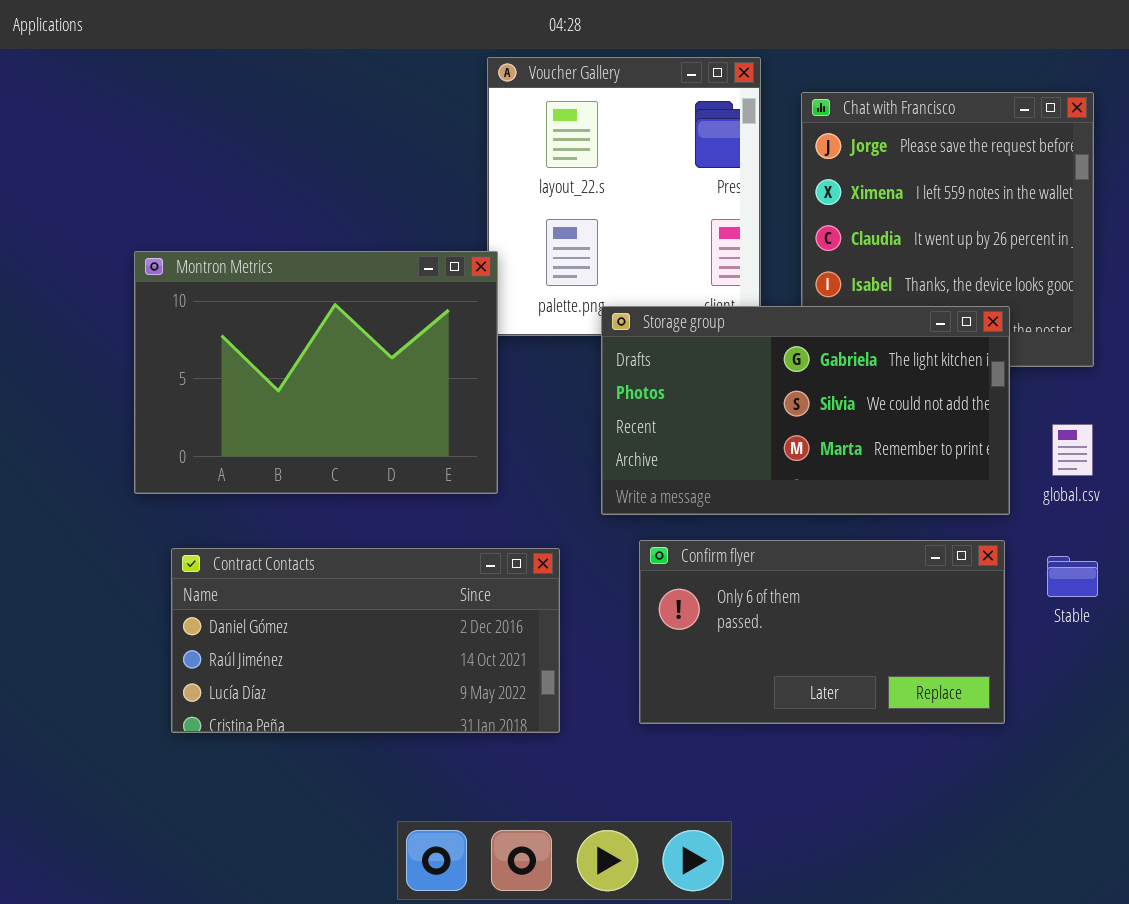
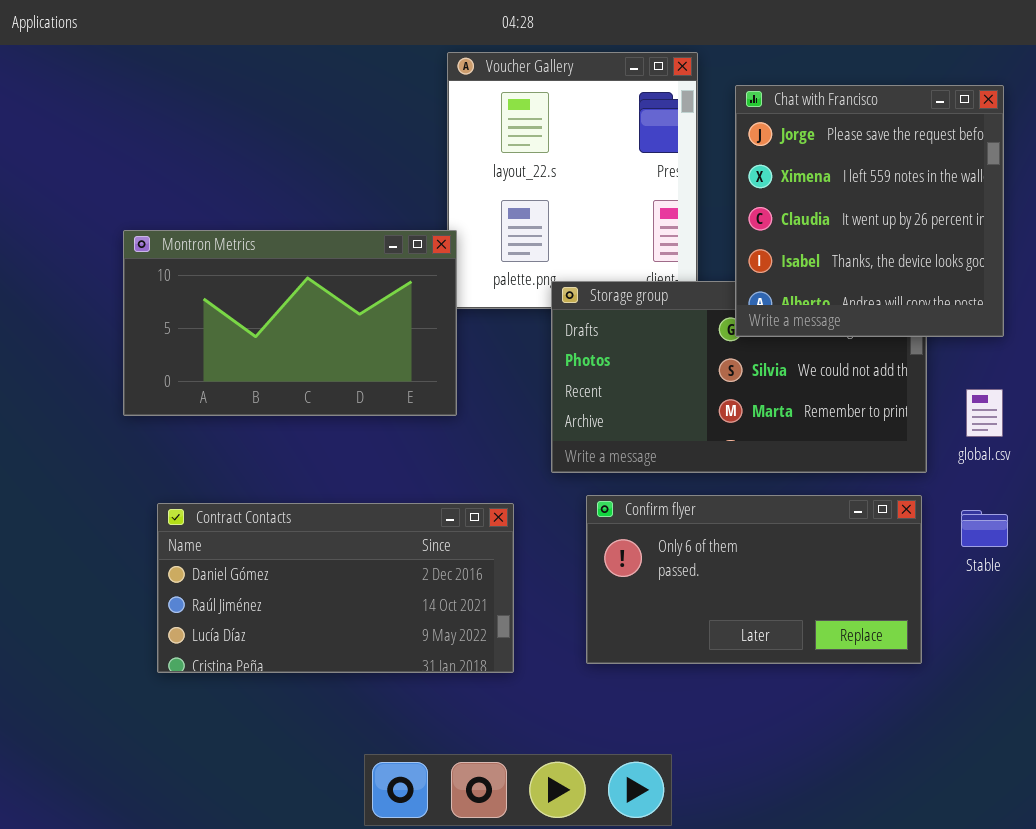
Chat with Francisco: [801,92,1094,367] -> [735,85,1004,337], raised
Montron Metrics: [134,251,498,494] -> [123,230,457,416], resized

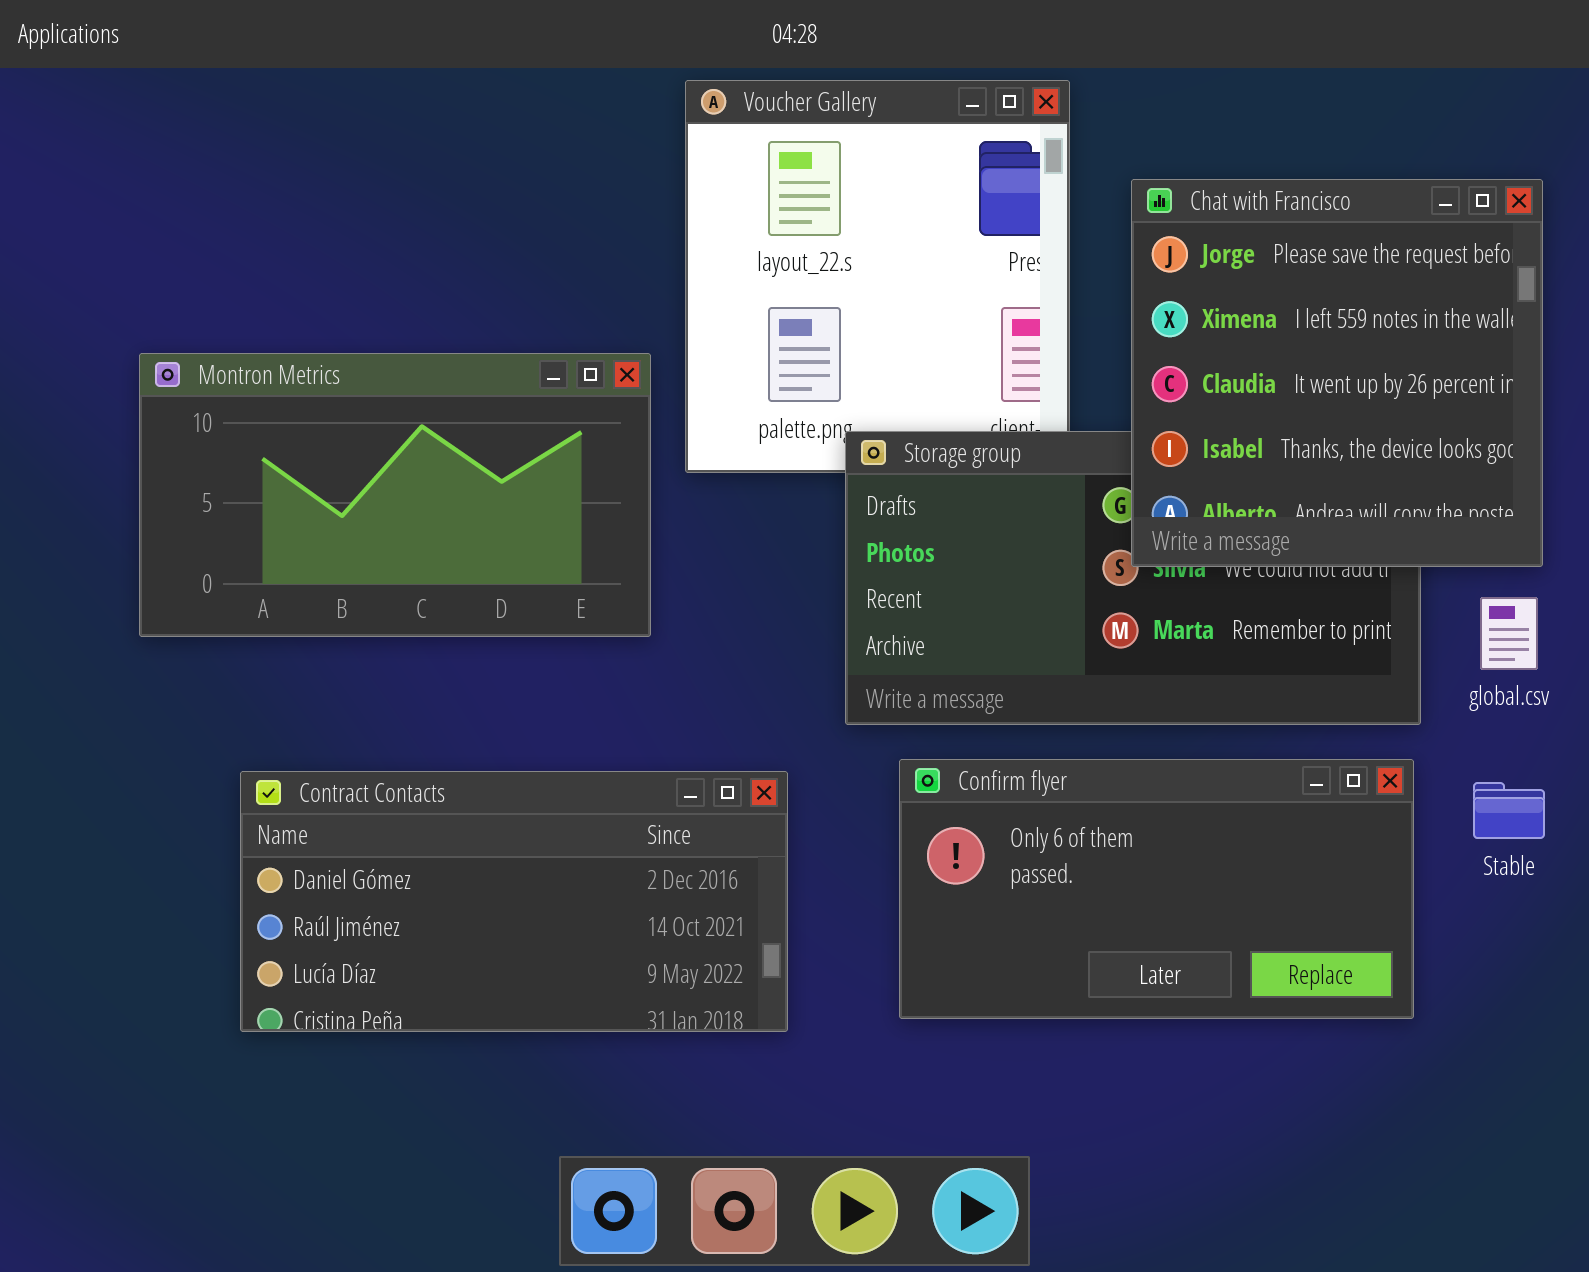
Chat with Francisco: [735,85,1004,337] -> [1131,179,1543,567], moved
Montron Metrics: [123,230,457,416] -> [139,353,651,637], moved

